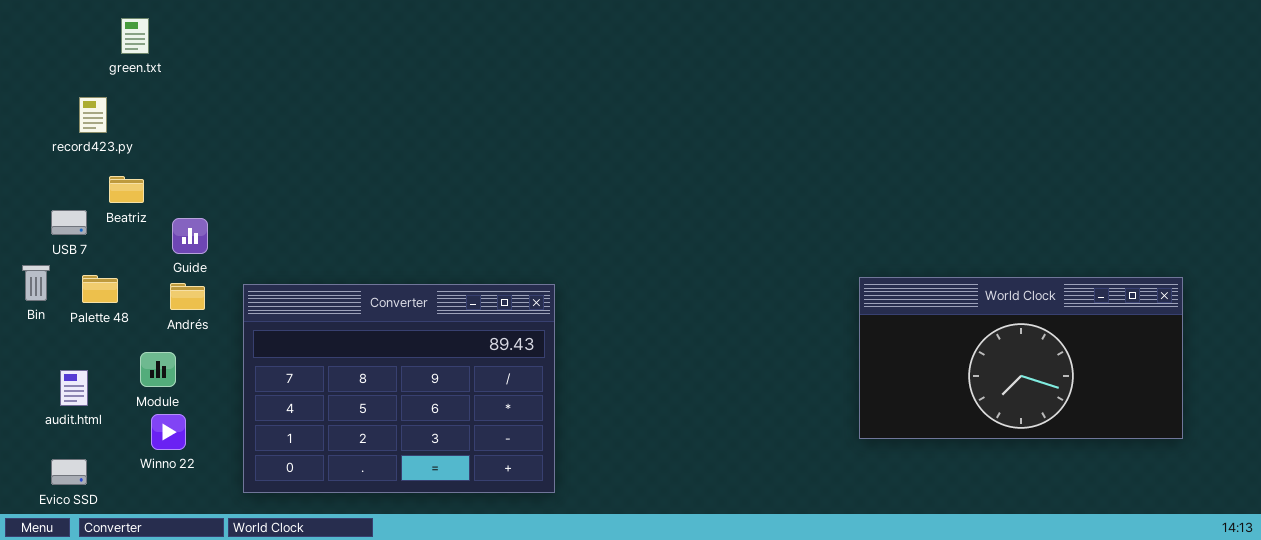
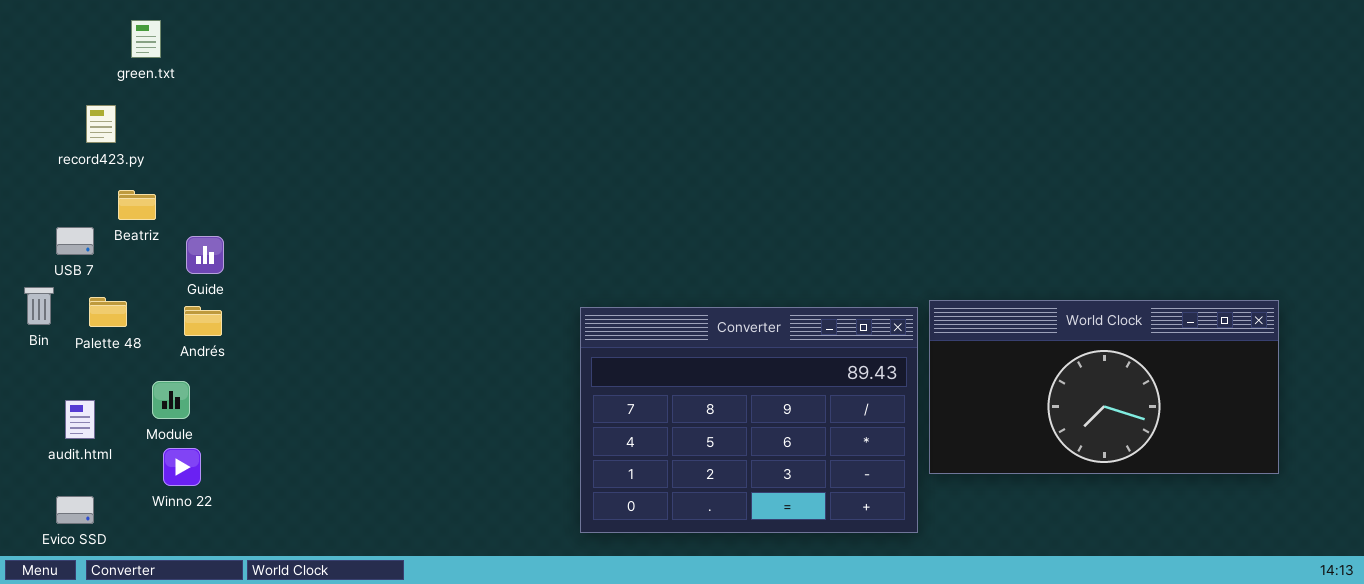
Converter: [243,284,555,493] -> [580,307,918,533], moved

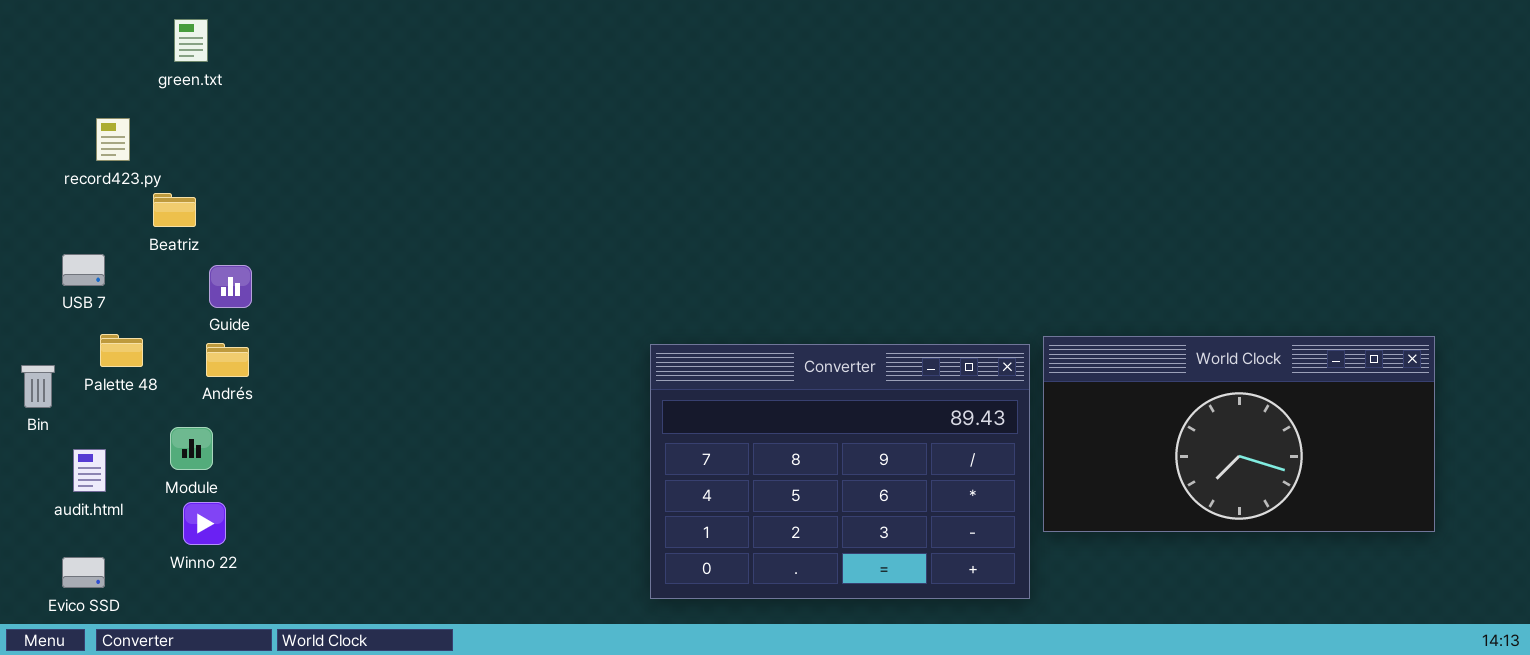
green.txt: [131,20,161,58] -> [174,19,208,62], moved
Beatriz: [118,190,156,220] -> [153,193,196,227], moved
Bin: [24,287,54,325] -> [21,365,55,408], moved

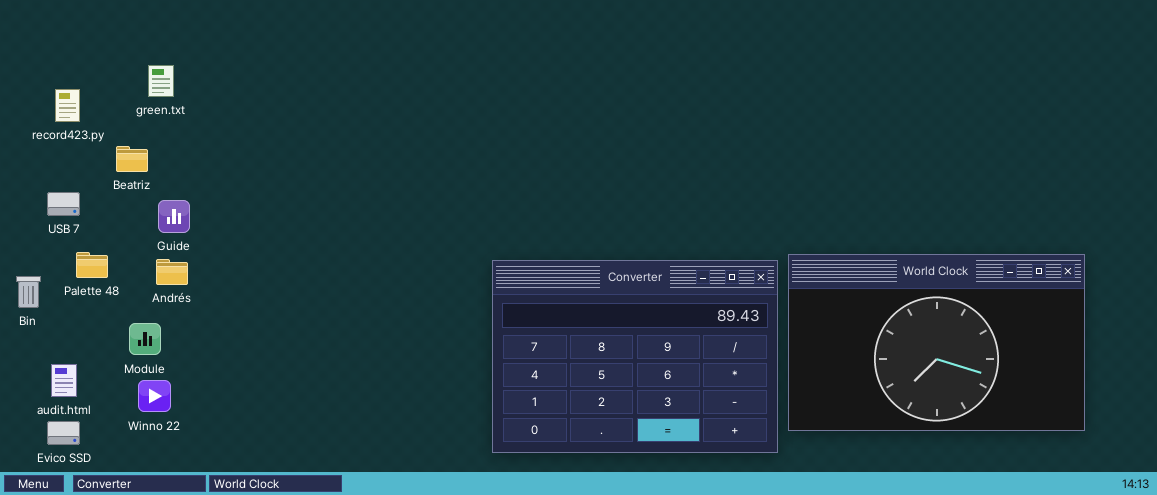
green.txt: [174,19,208,62] -> [148,65,174,97], moved
record423.py: [96,118,130,161] -> [55,89,80,122], moved
World Clock: [1043,336,1435,532] -> [788,254,1085,431], resized
audit.html: [73,449,106,492] -> [51,364,77,397], moved

